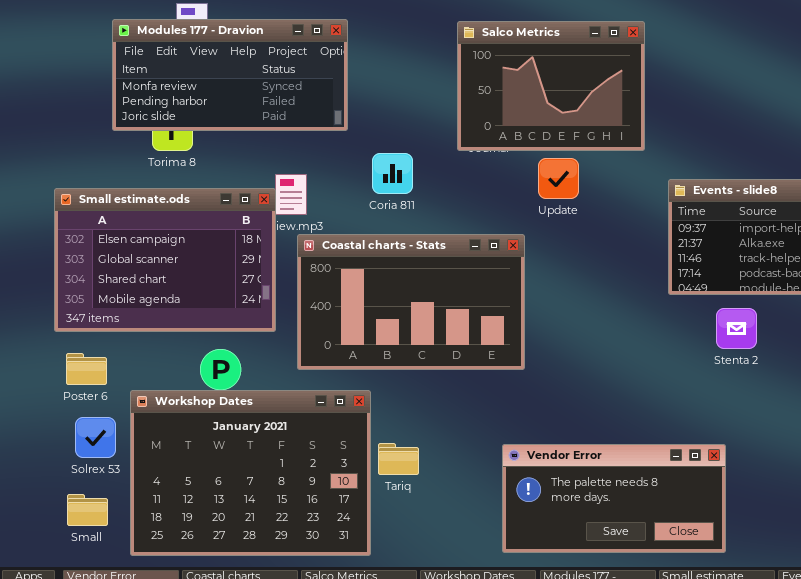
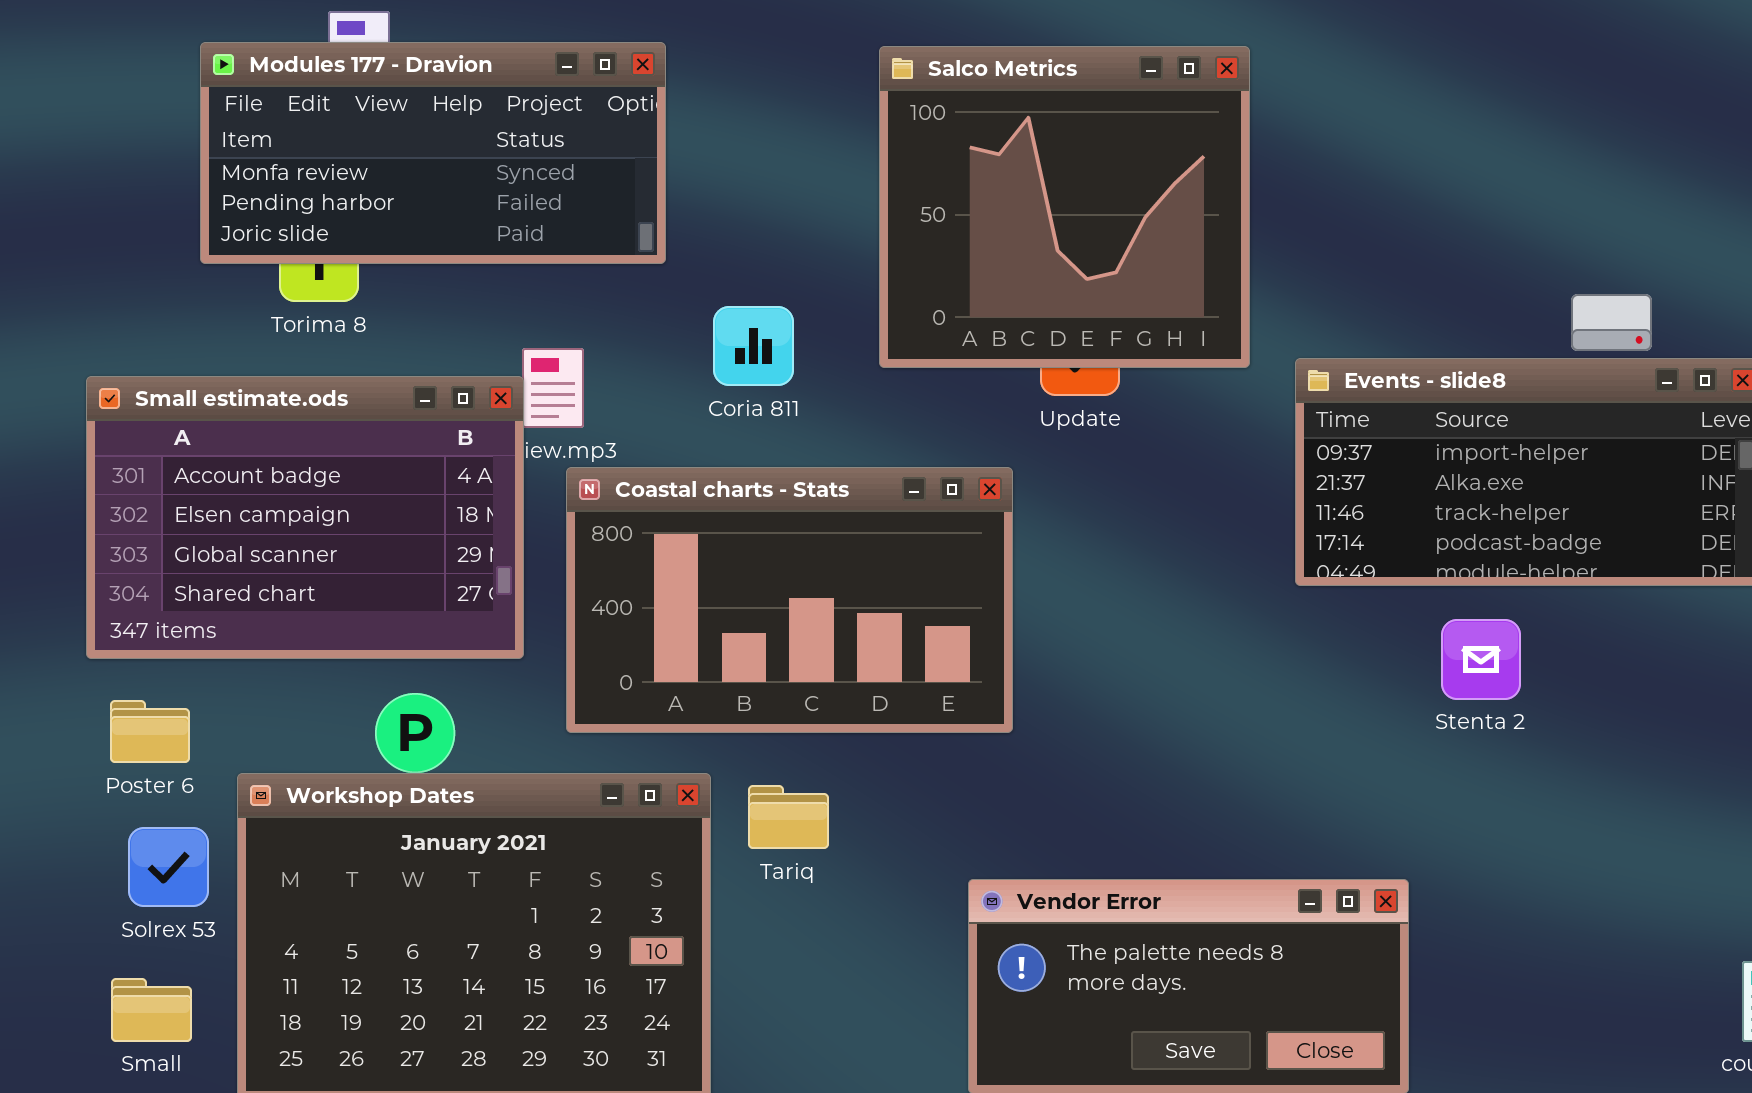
Salco Metrics: [457,21,645,151] -> [879,46,1250,368], resized
Small estimate.ods: [54,188,276,332] -> [86,376,524,659], scrolled up 1 row
Stenta 2: [716,308,757,349] -> [1441,619,1521,700], moved
Tariq: [378,443,419,475] -> [748,785,829,849], moved

